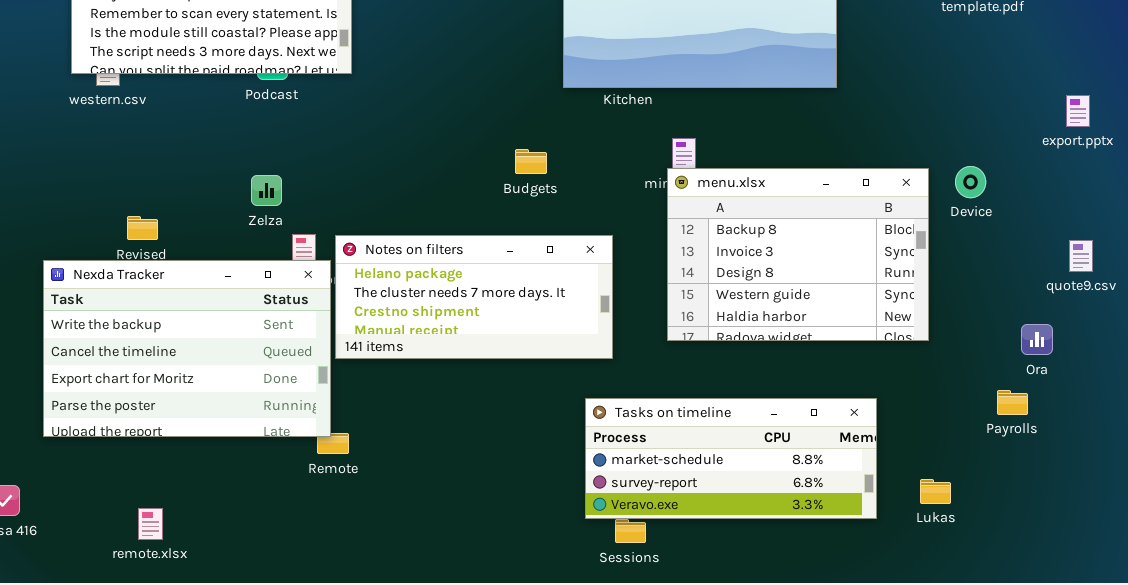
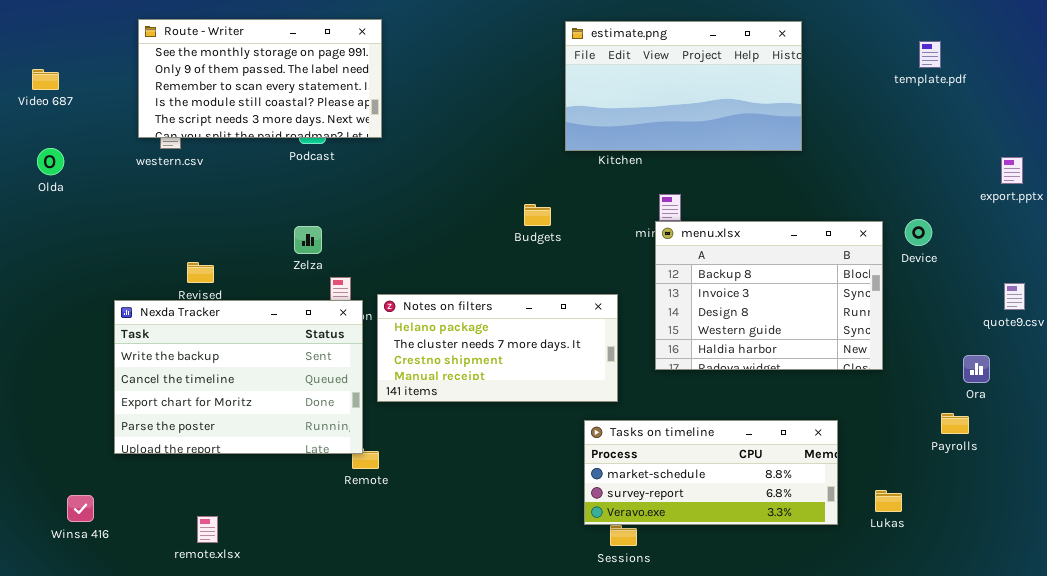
Notes on filters: [335,235,613,359] -> [377,294,618,402], moved

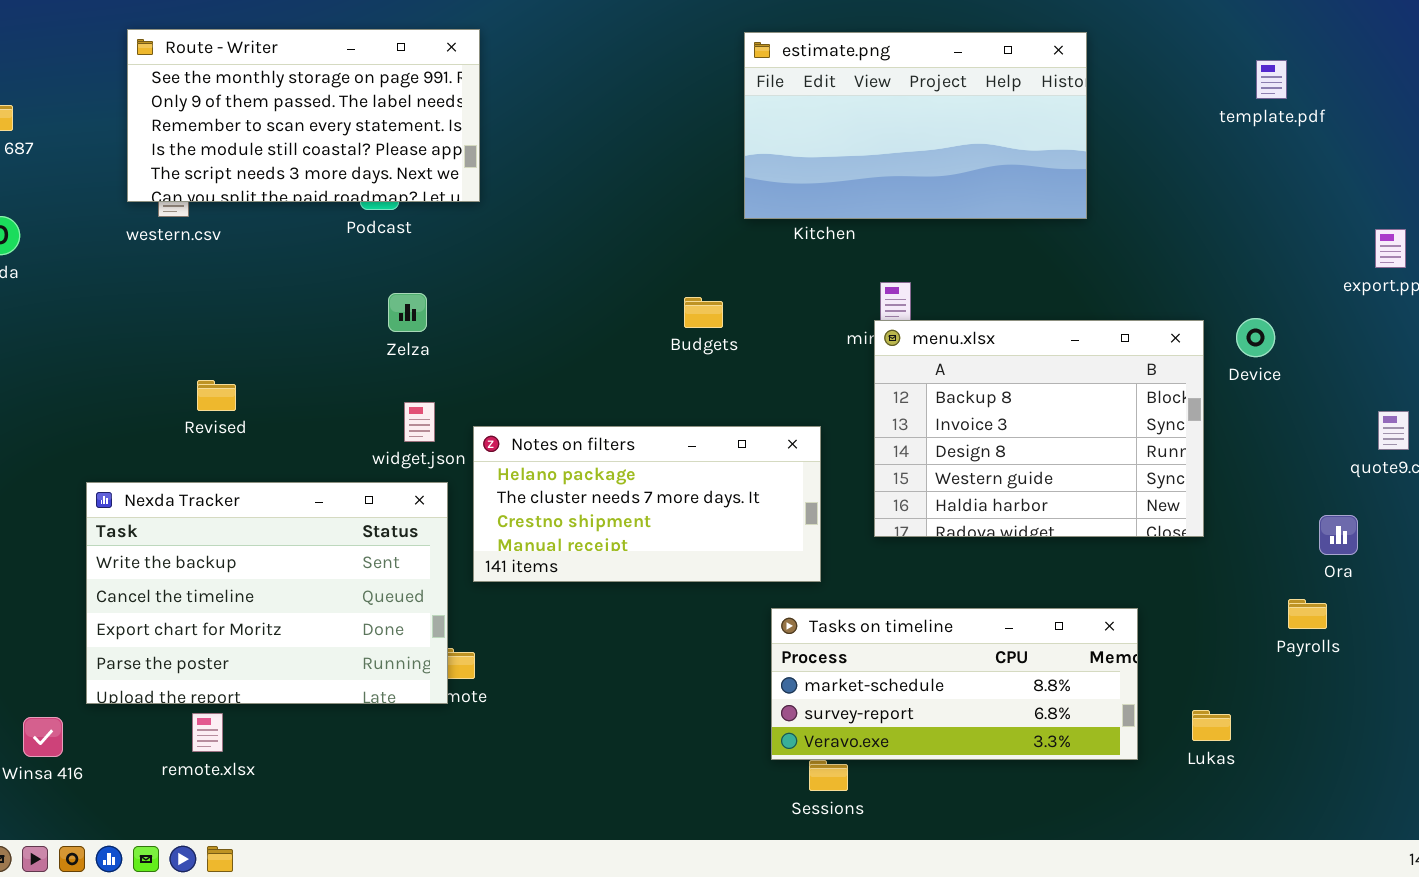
Zelza: [294,226,322,254] -> [388,293,427,332], moved
Nexda Tracker: [114,300,363,454] -> [86,482,448,704], moved
remote.xlsx: [197,516,218,543] -> [192,713,223,752], moved

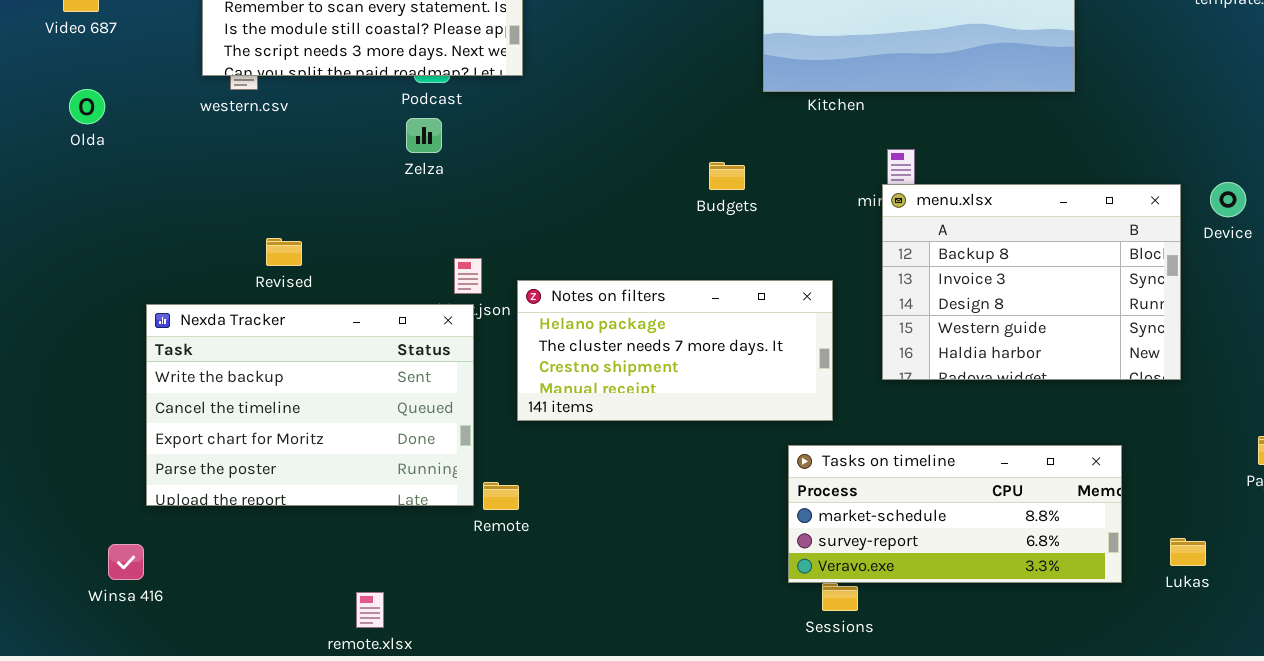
Zelza: [388,293,427,332] -> [406,118,442,153], moved
Nexda Tracker: [86,482,448,704] -> [146,304,474,506], moved
remote.xlsx: [192,713,223,752] -> [356,592,384,628], moved

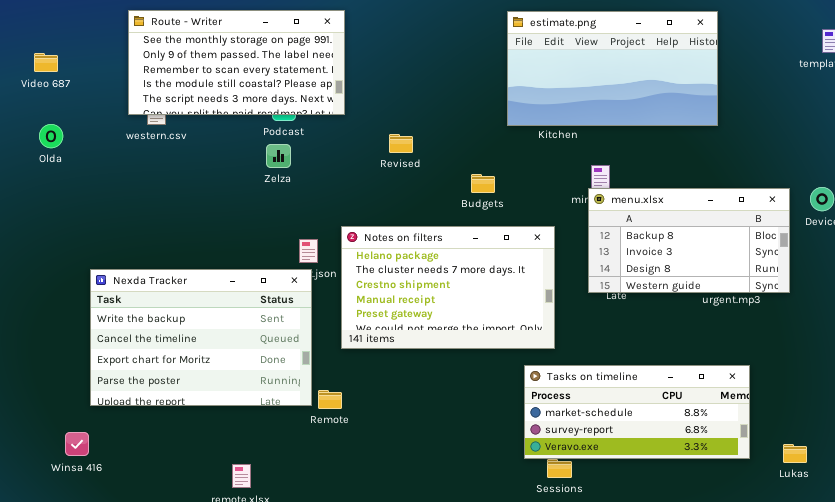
menu.xlsx: [882,184,1181,380] -> [588,188,790,293], resized
Revised: [266,238,302,266] -> [389,134,413,153], moved
Notes on filters: [517,280,833,421] -> [341,226,555,349], resized
Lukas: [1170,538,1206,566] -> [783,444,807,463], moved

